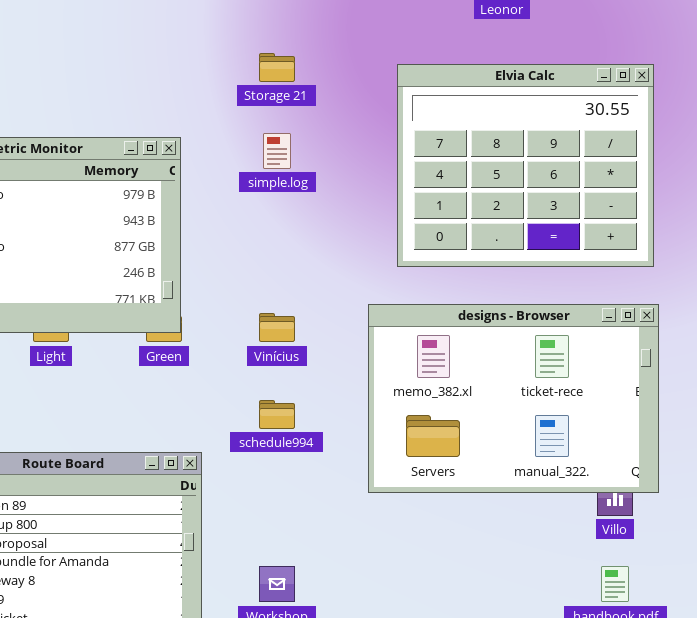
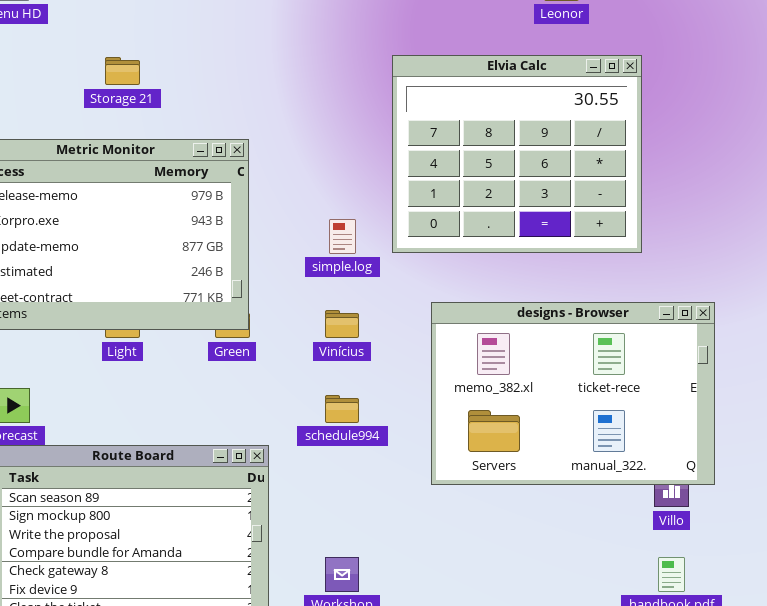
Storage 21: [259,53,295,82] -> [105,57,140,85], moved
Elvia Calc: [397,64,654,267] -> [392,55,642,253], moved
simple.log: [263,133,291,169] -> [329,219,356,254], moved

